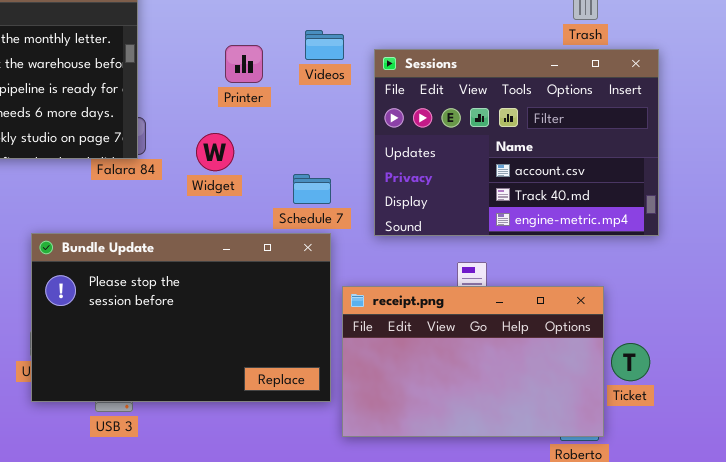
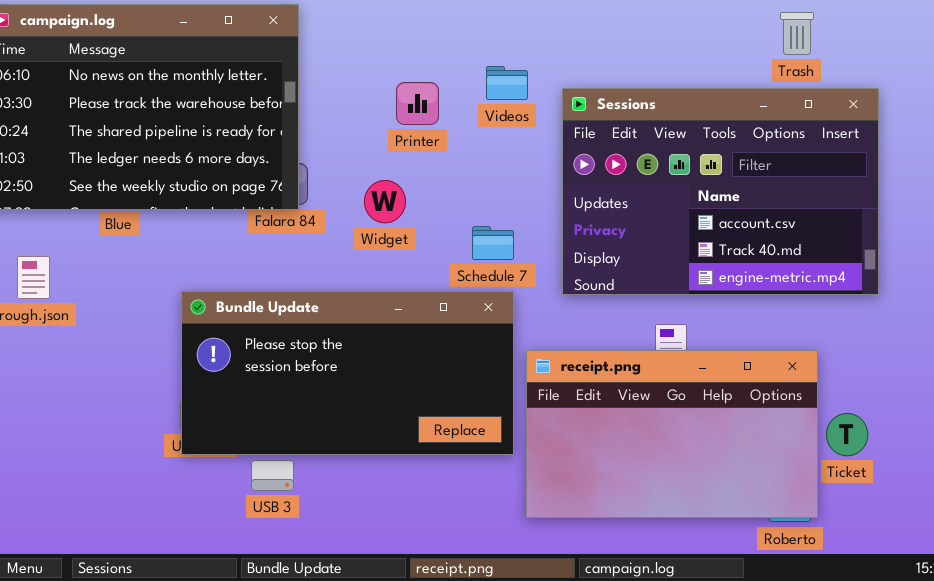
Bundle Update: [31,233,331,402] -> [181,291,514,455], resized

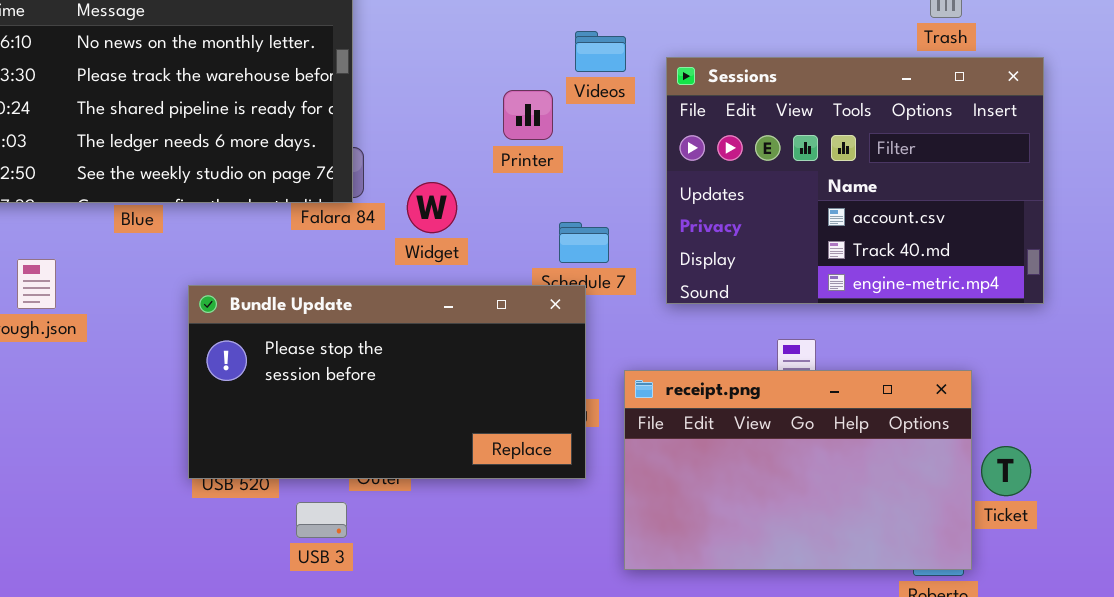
Printer: [396,82,439,125] -> [503,90,553,140], moved
Widget: [364,180,406,223] -> [407,182,457,233], moved
Bundle Update: [181,291,514,455] -> [188,285,586,479], moved

